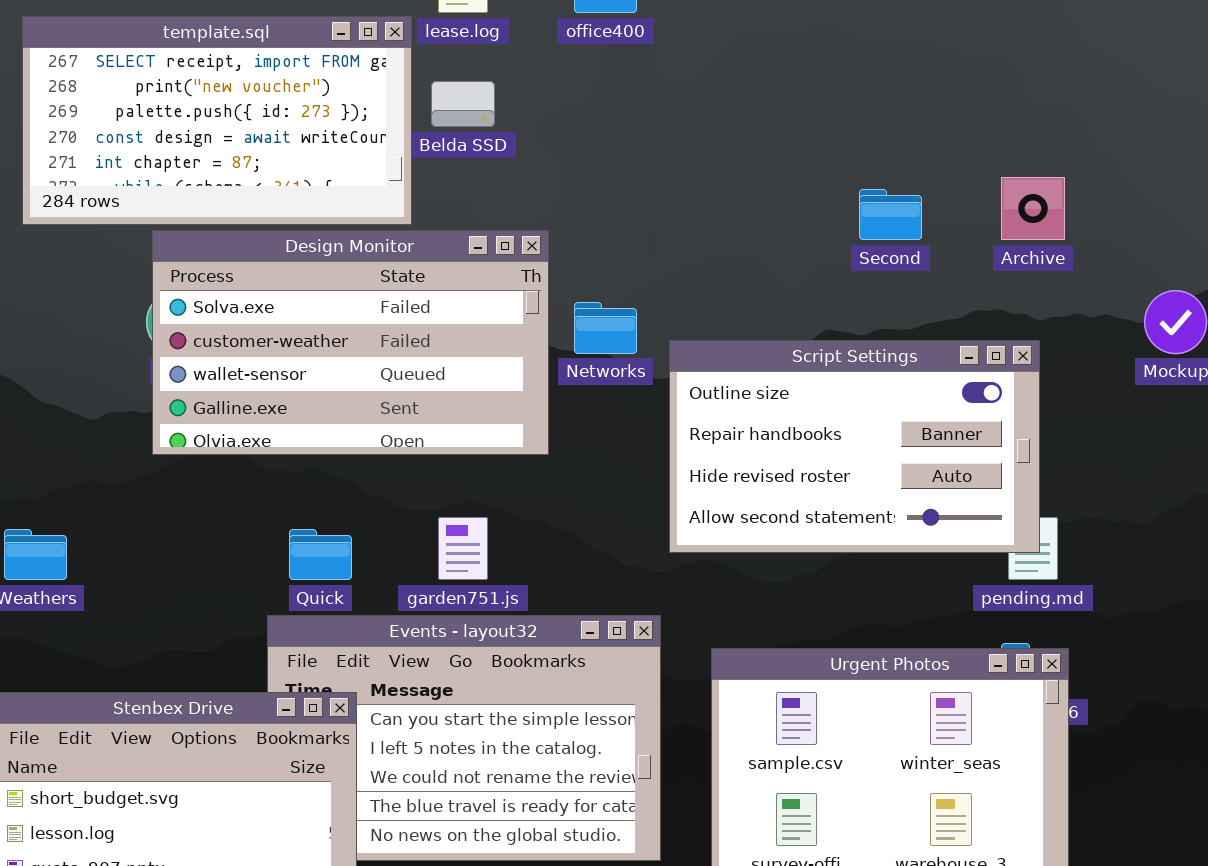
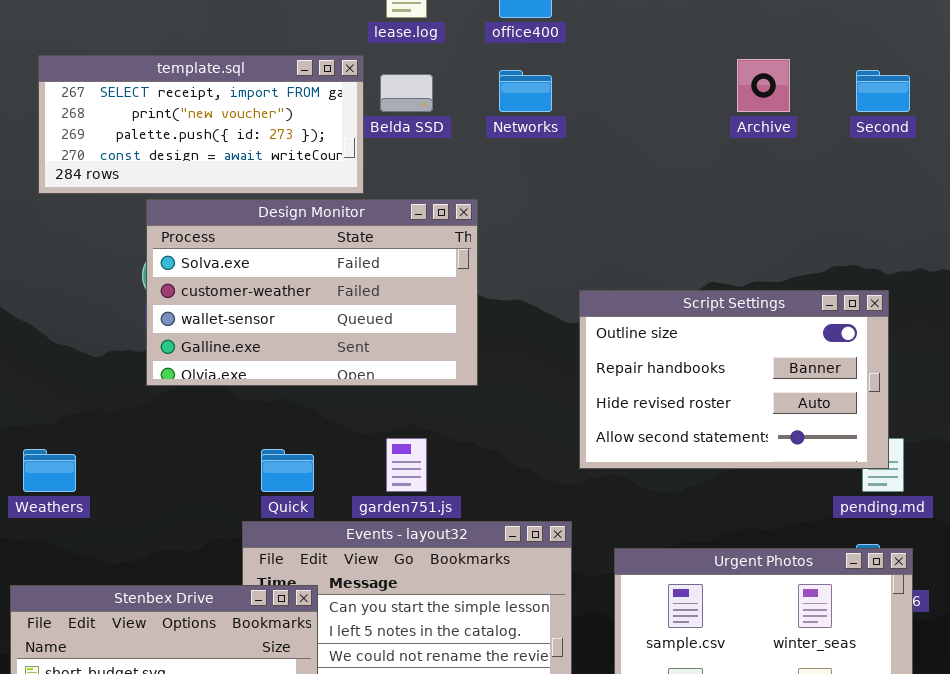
template.sql: [22,16,412,225] -> [38,55,364,194], resized
Archive: [1001,177,1065,240] -> [737,59,790,112], moved
Second: [859,189,922,240] -> [856,70,910,112], moved
Networks: [574,302,637,354] -> [499,70,552,112], moved

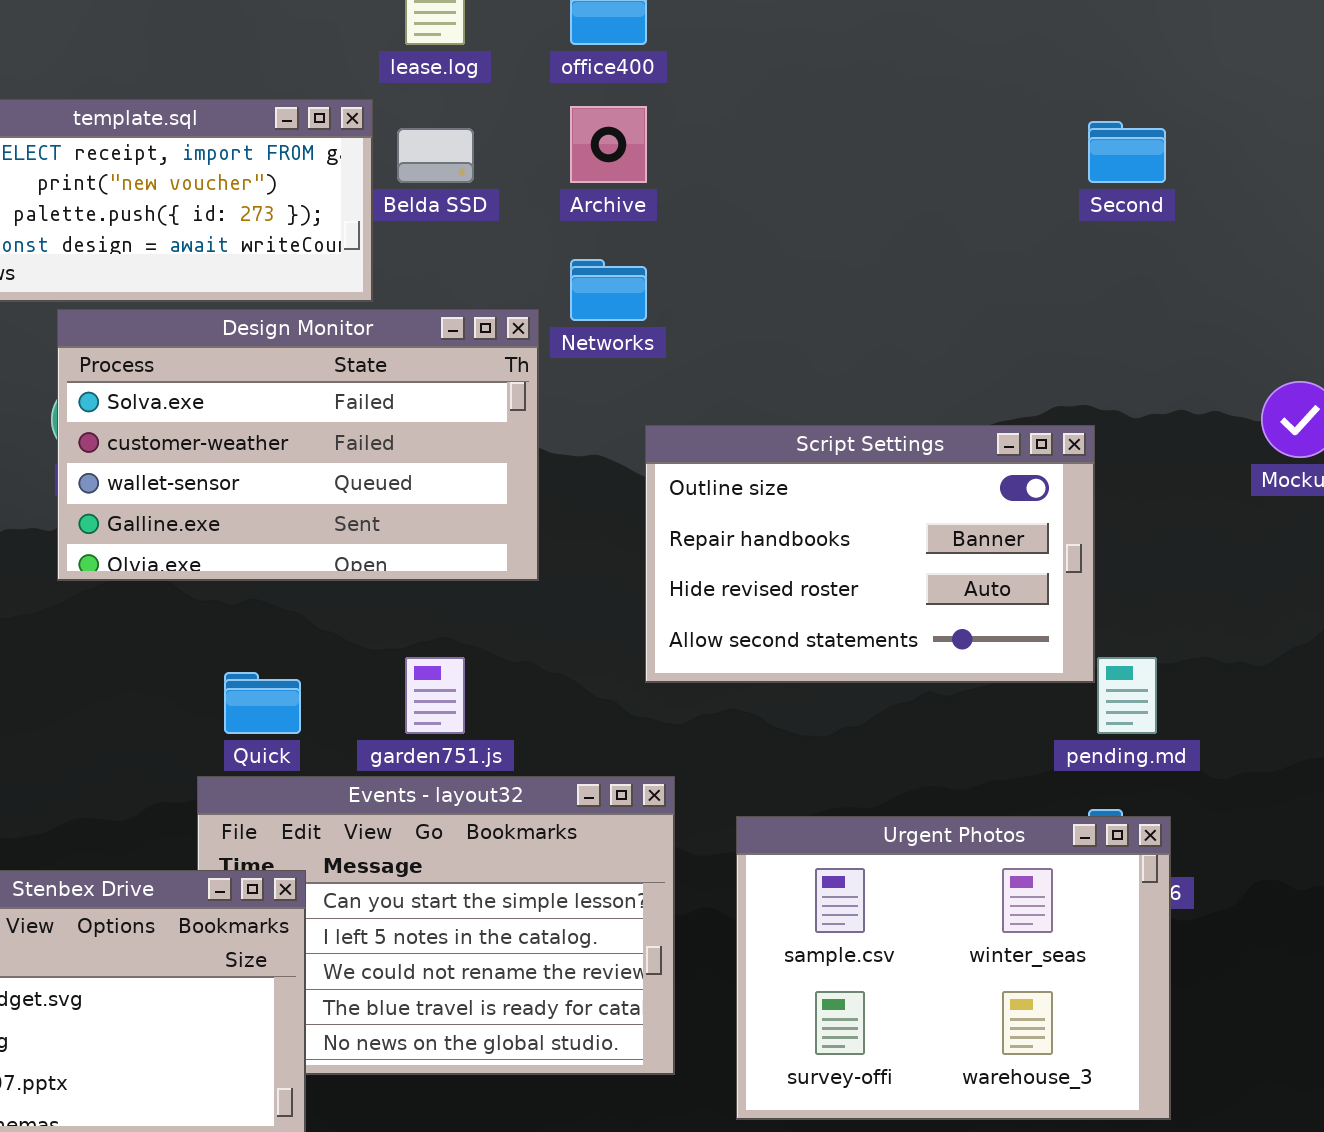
Archive: [737,59,790,112] -> [570,106,647,183], moved
Networks: [499,70,552,112] -> [570,259,647,321], moved
Script Settings: [579,290,889,469] -> [645,425,1095,683], moved

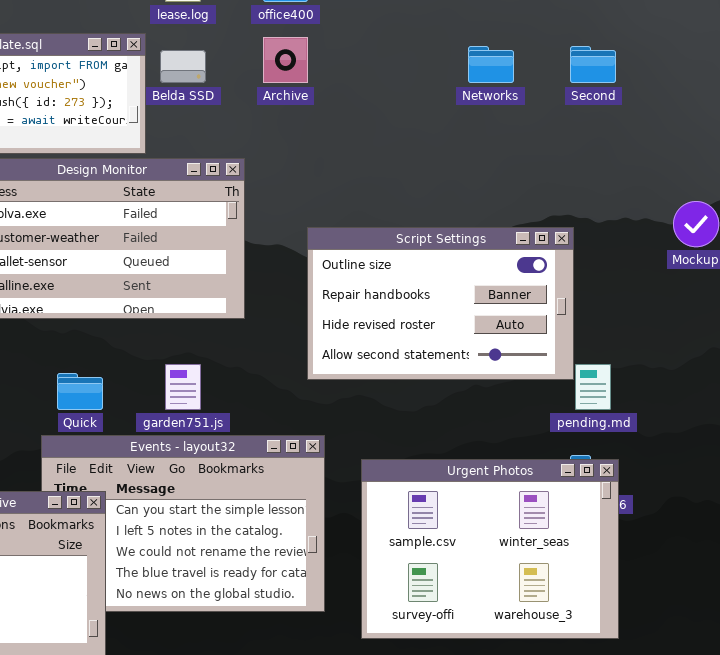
Networks: [570,259,647,321] -> [468,46,514,83], moved

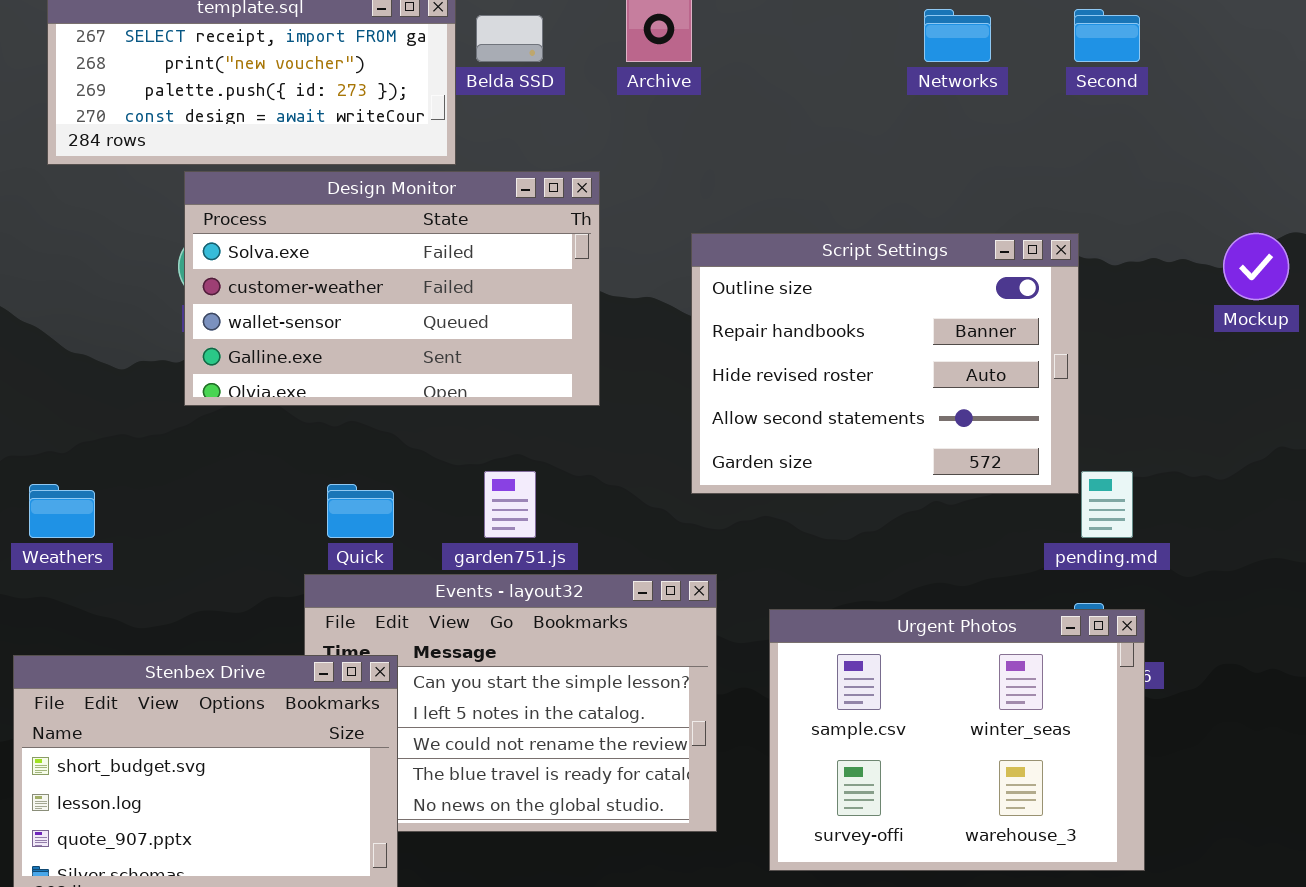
Script Settings: [307,227,574,380] -> [691,233,1079,494], resized

